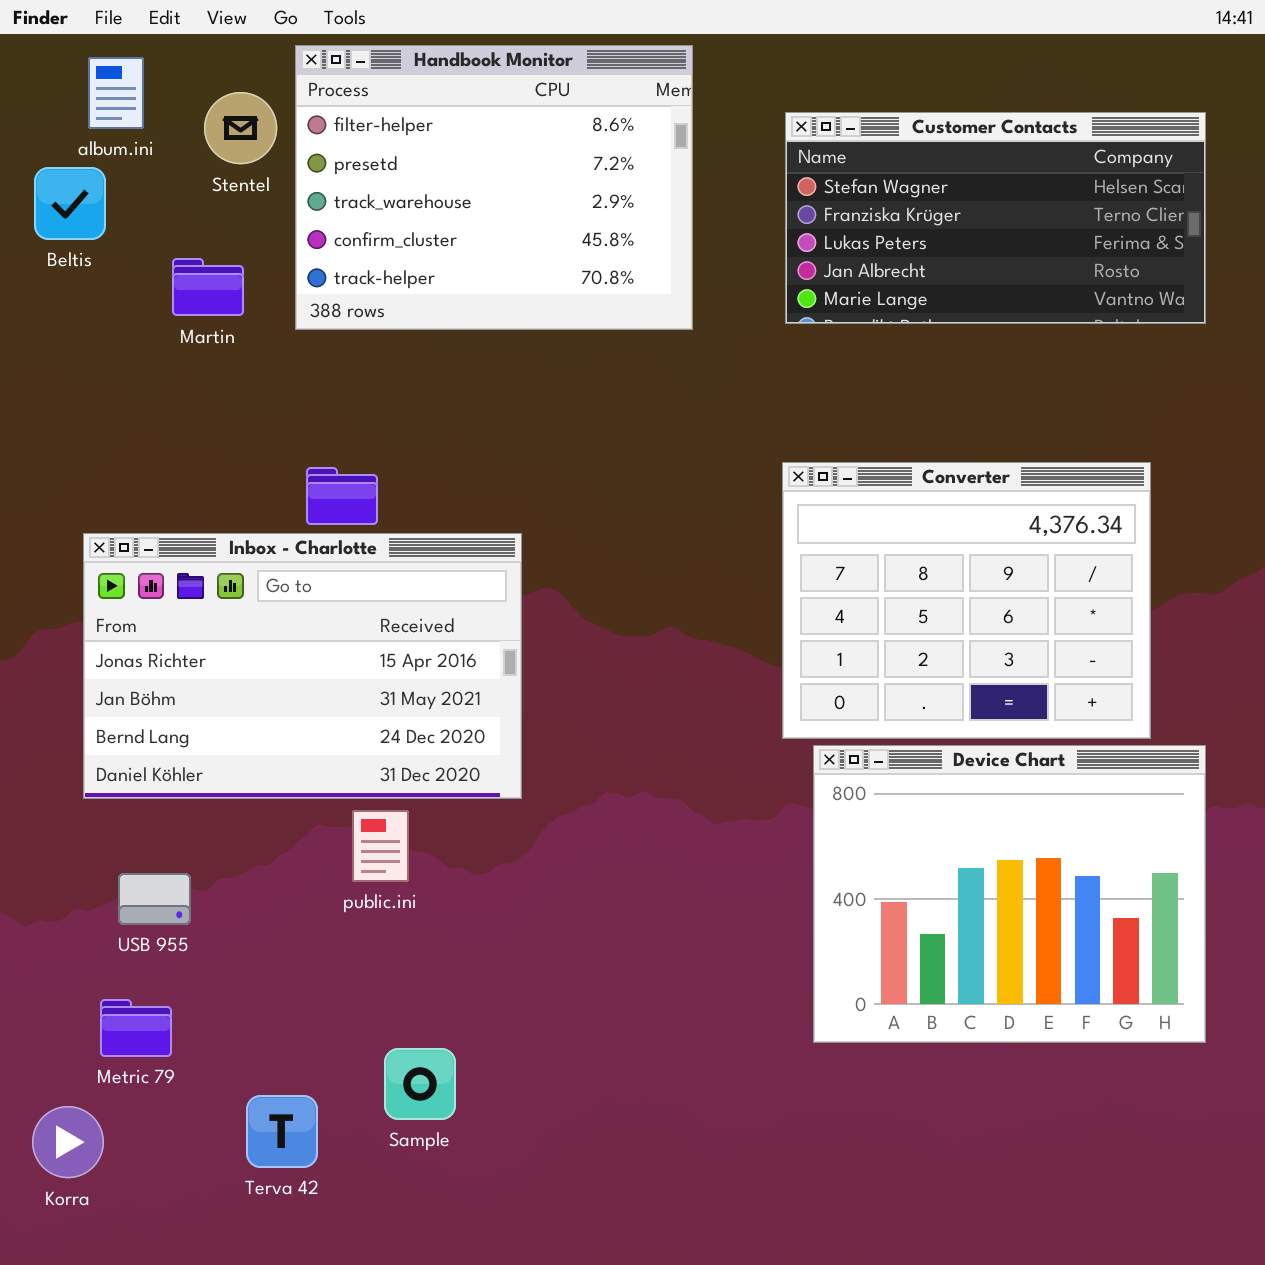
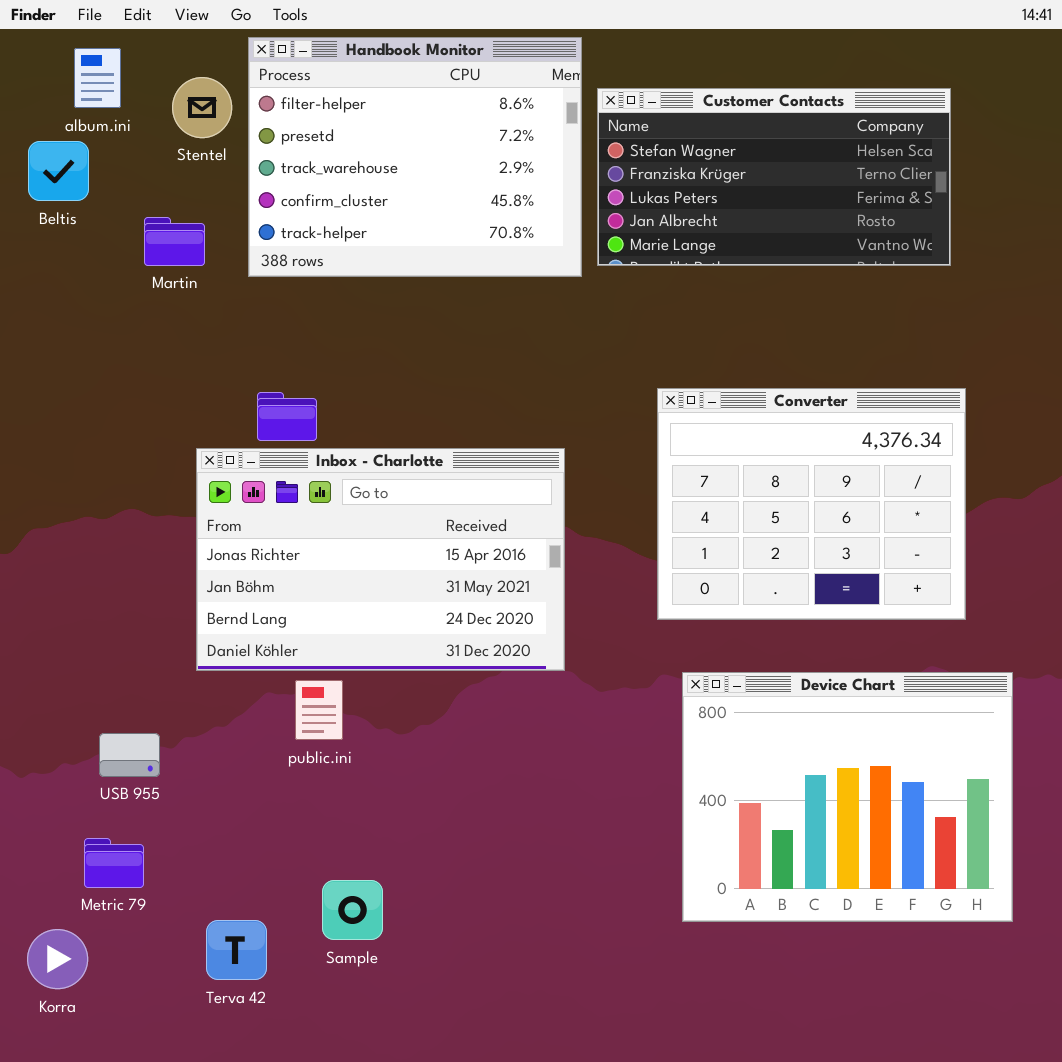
Customer Contacts: [785,112,1206,324] -> [597,88,951,266], moved
Inbox - Charlotte: [83,533,522,799] -> [196,448,565,671], moved
Device Chart: [813,745,1206,1043] -> [682,672,1013,922], moved

